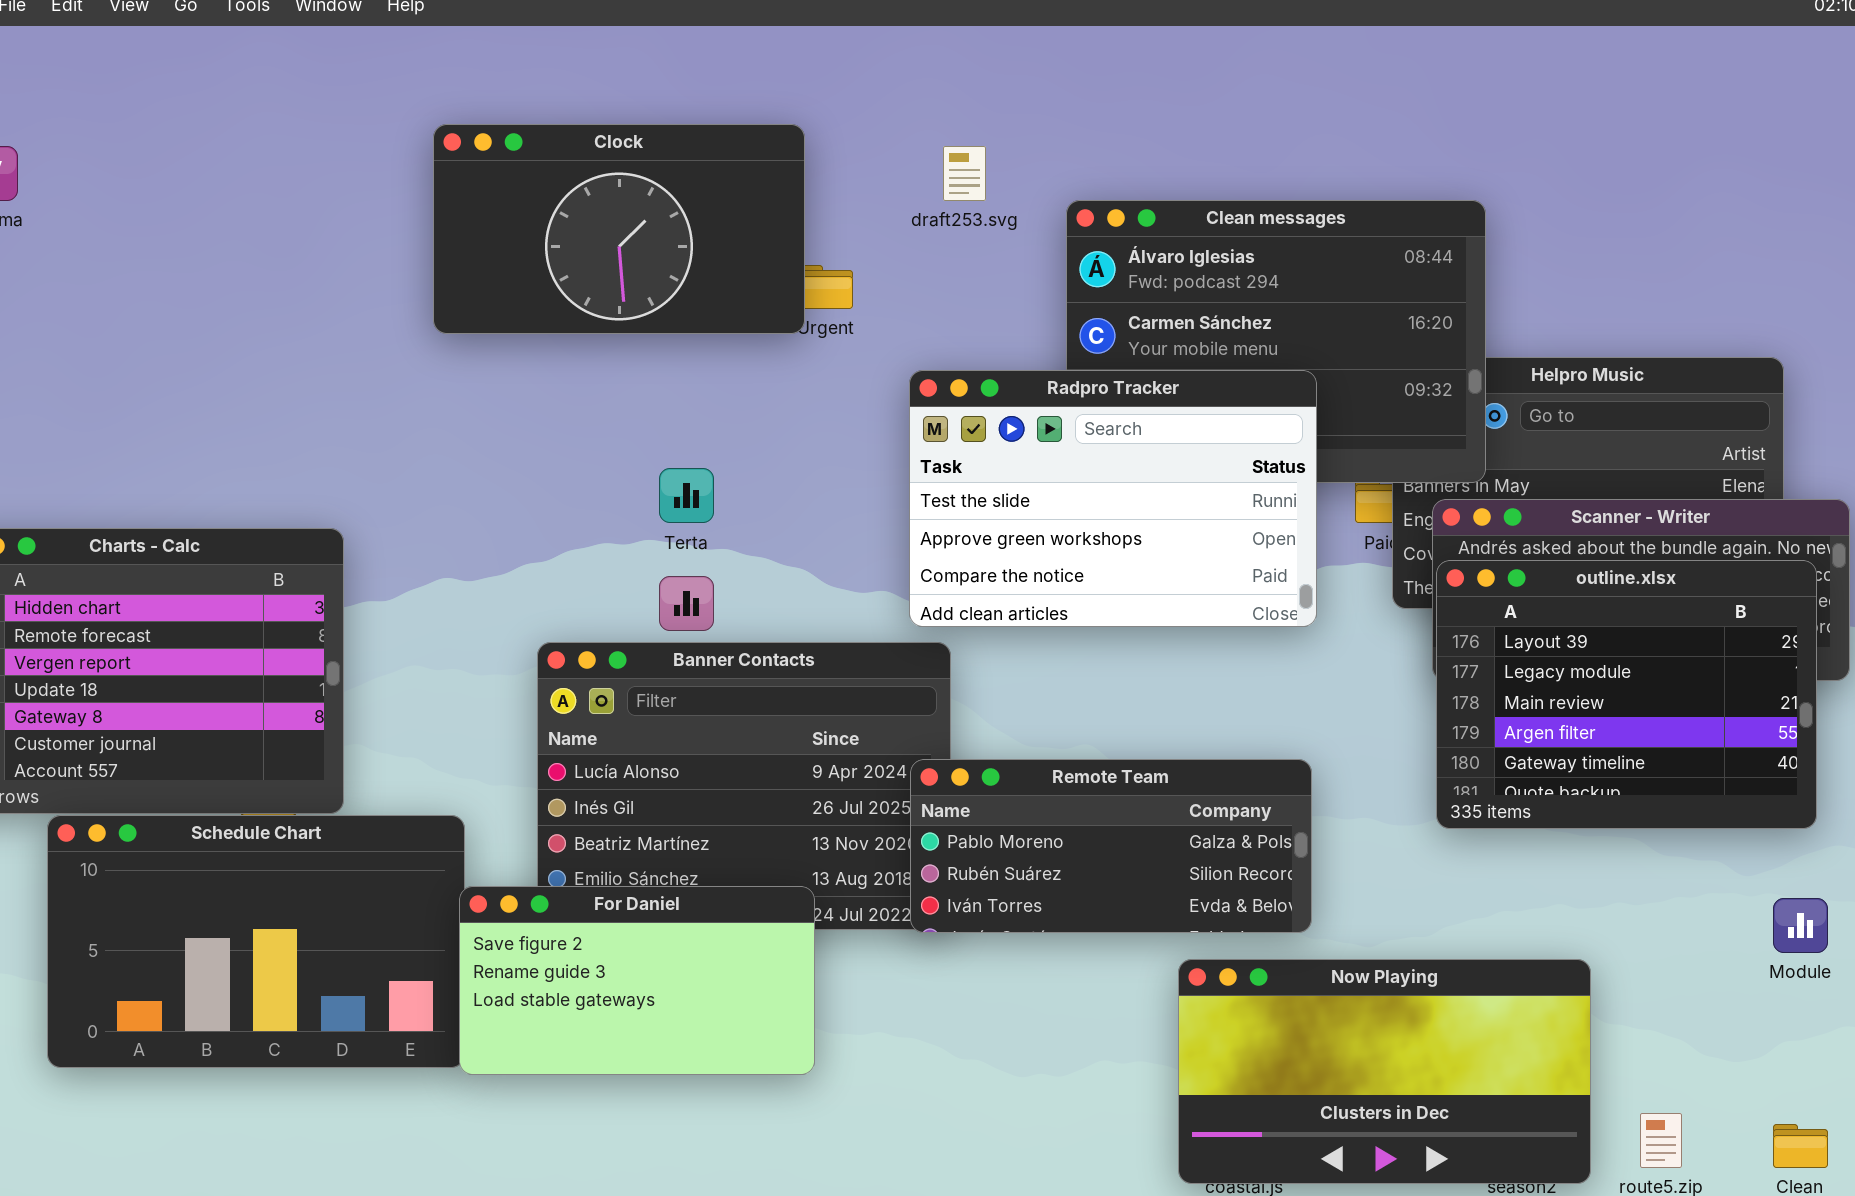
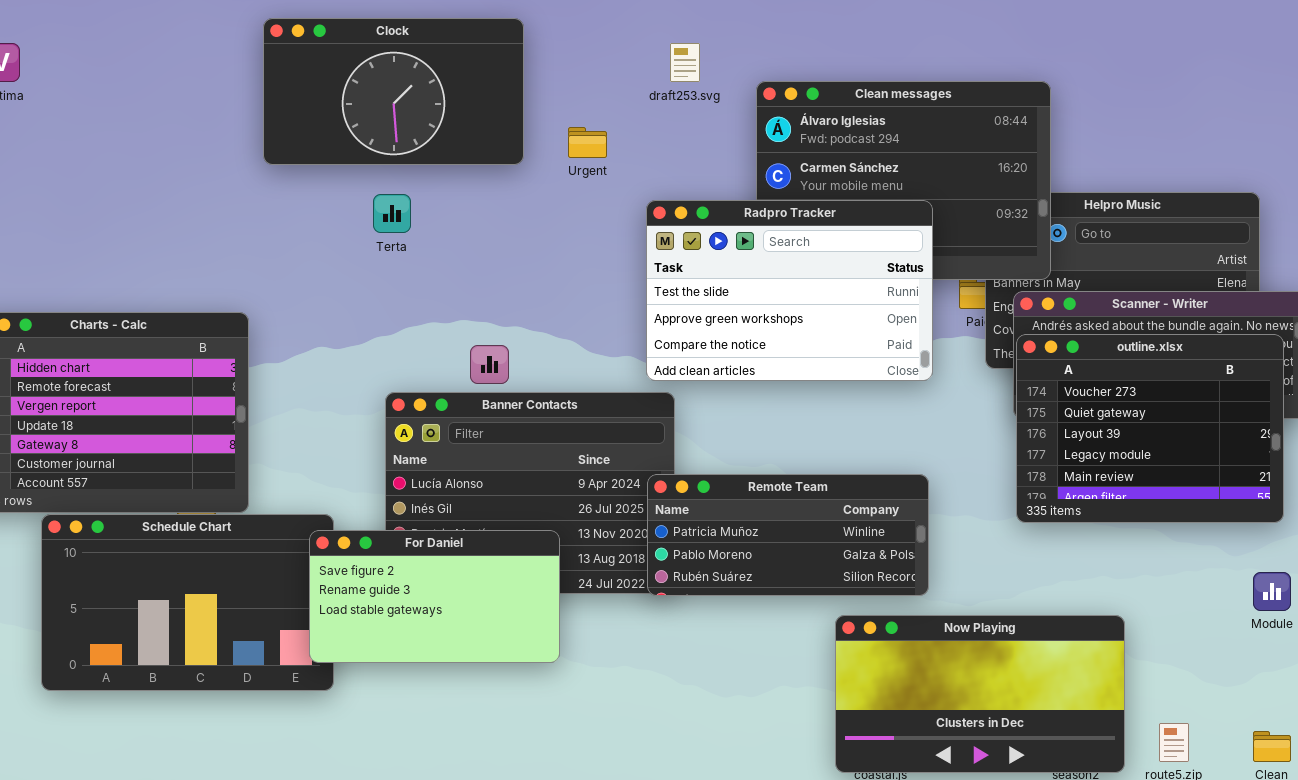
Clock: [433,124,805,334] -> [263,18,524,165], moved
Terta: [659,468,714,523] -> [373,194,411,233], moved
outline.xlsx: [1436,560,1817,829] -> [1016,334,1284,523], scrolled up 2 rows
Remote Team: [910,759,1312,933] -> [647,474,929,596], scrolled up 1 row
For Daniel: [459,886,815,1075] -> [309,530,560,663], moved

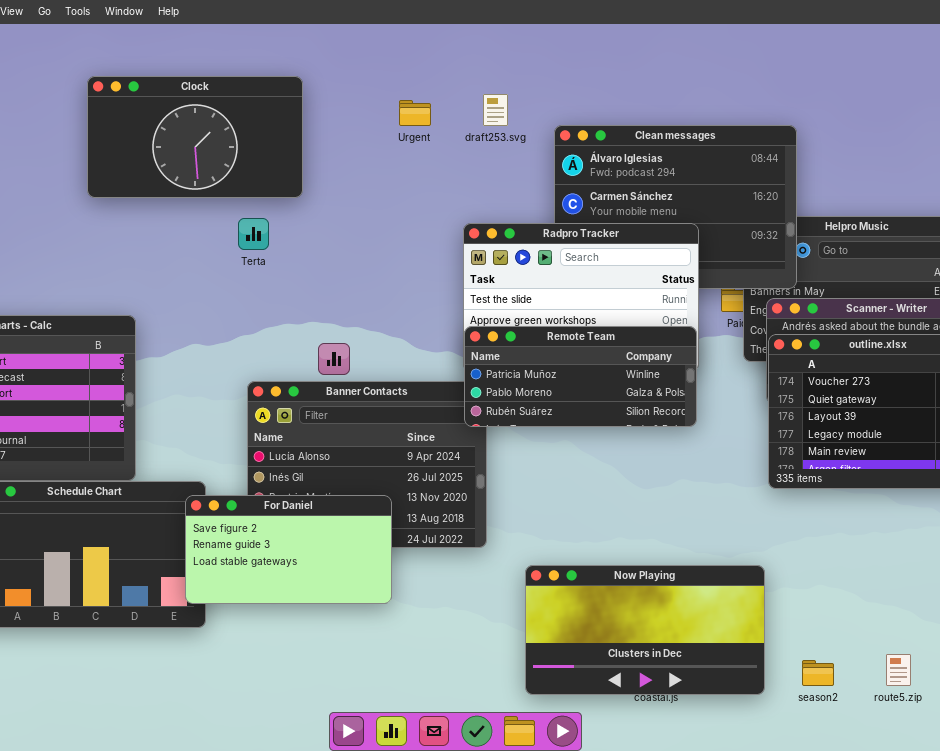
Clock: [263,18,524,165] -> [87,76,303,198], moved
Urgent: [568,127,607,158] -> [399,100,431,126], moved
Remote Team: [647,474,929,596] -> [464,326,697,427], moved
Now Playing: [835,615,1125,773] -> [525,565,765,695], moved

